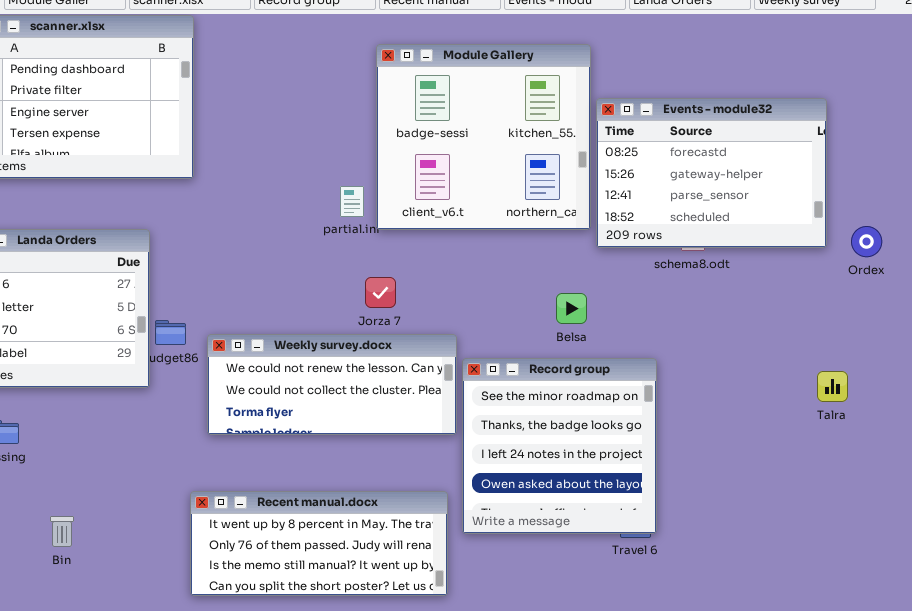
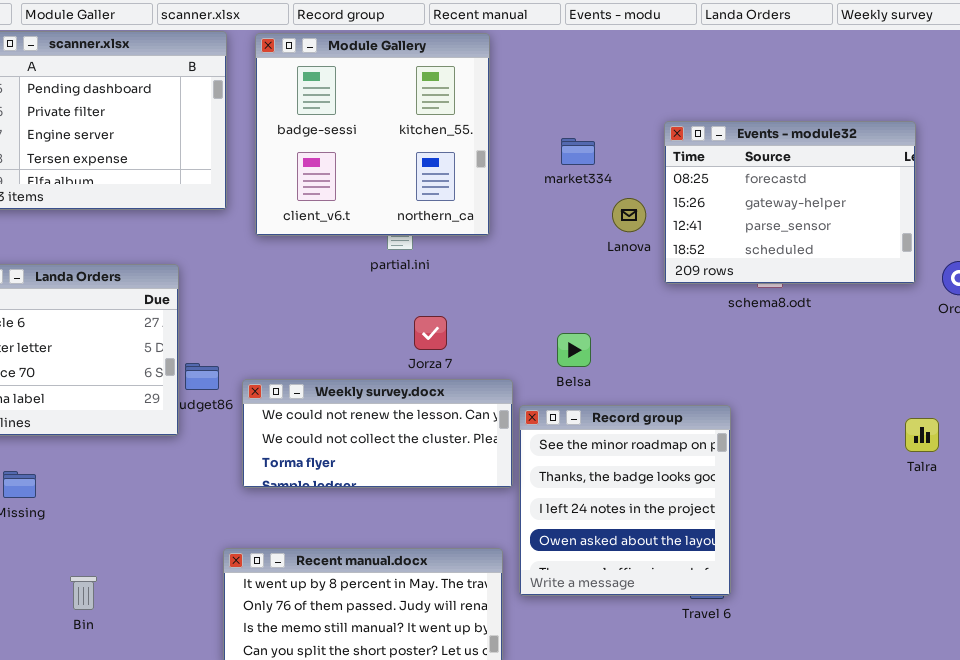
Module Gallery: [376,44,591,230] -> [255,33,490,236], moved
Belsa: [556,293,587,324] -> [557,333,591,367], moved

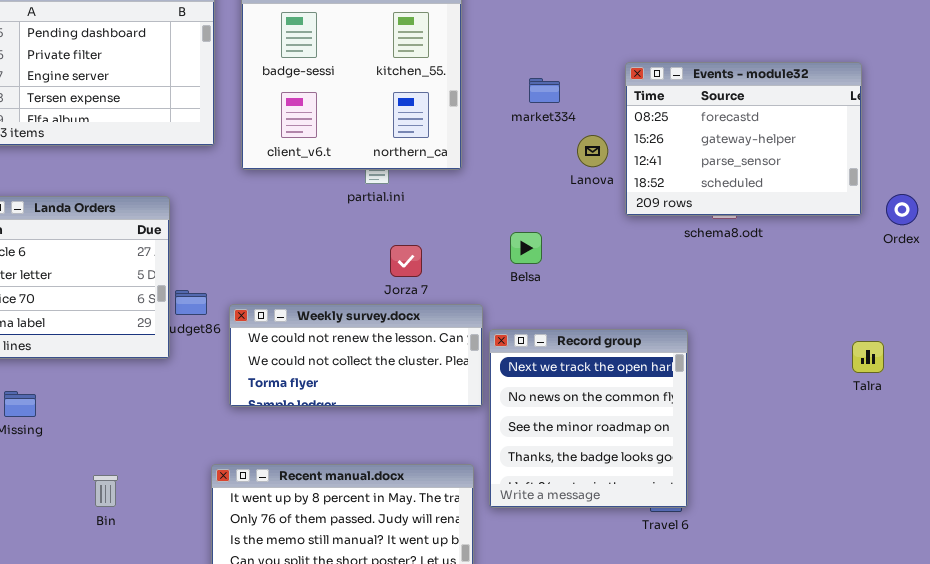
Belsa: [557,333,591,367] -> [510,232,542,264], moved
Record group: [519,405,731,596] -> [489,329,688,508], scrolled up 2 rows
Bin: [70,576,97,610] -> [93,475,118,507], moved

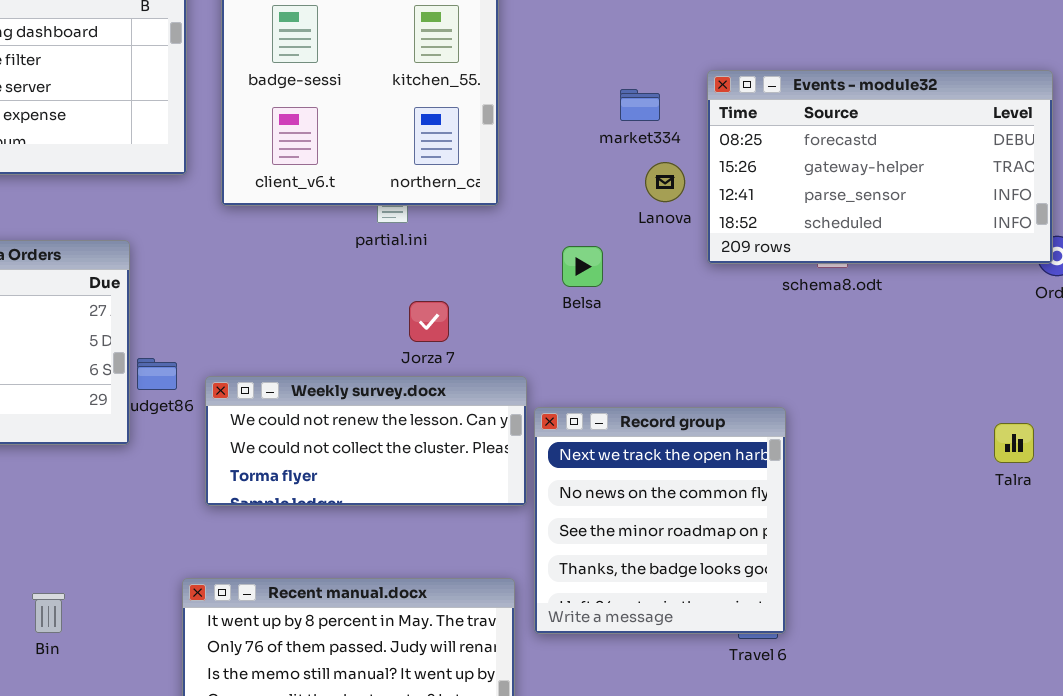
Events - module32: [625,62,862,216] -> [707,70,1053,264], resized
market334: [529,78,560,103] -> [620,89,660,121], moved
Belsa: [510,232,542,264] -> [562,246,603,287], moved

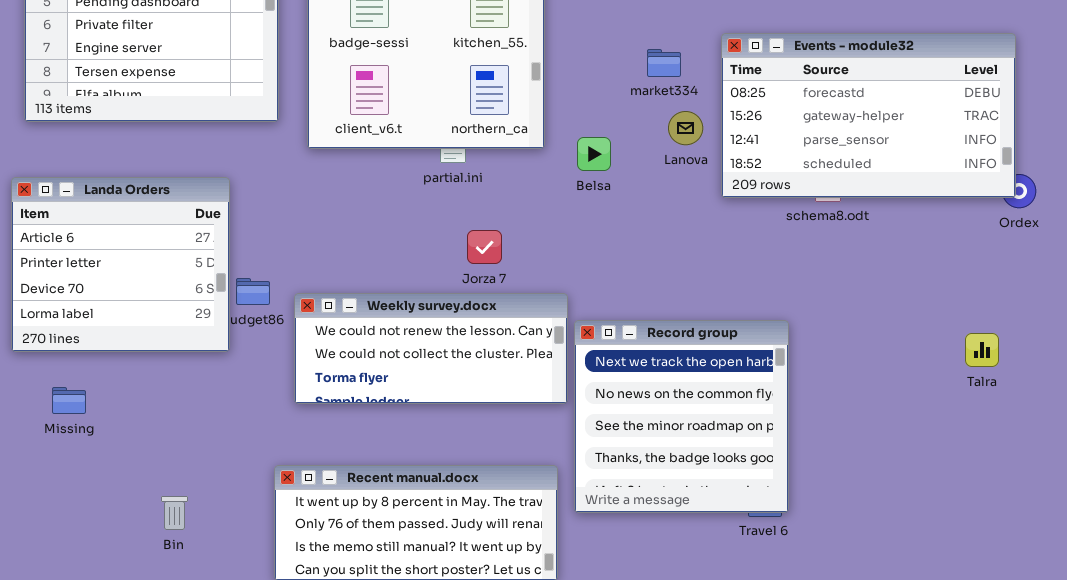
Belsa: [562,246,603,287] -> [577,137,611,171], moved
Bin: [32,593,65,633] -> [161,496,188,530], moved

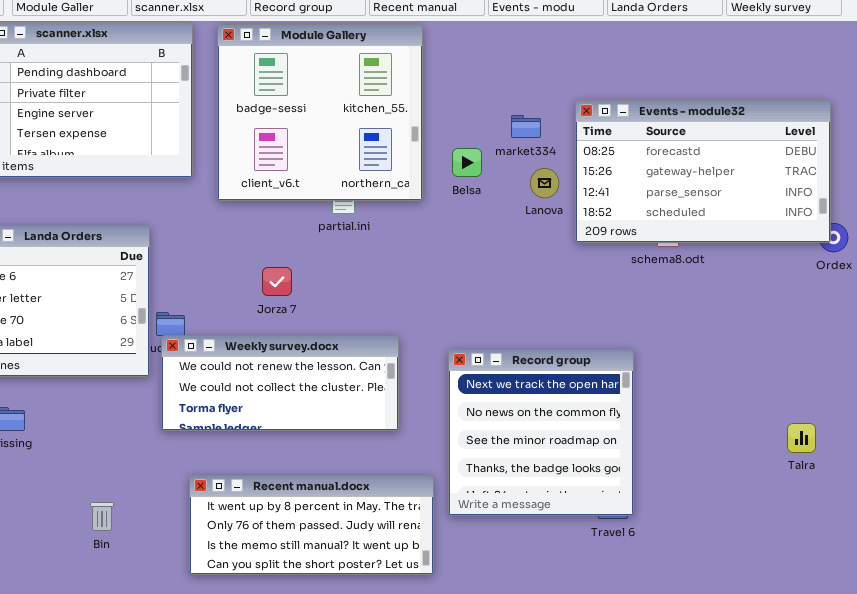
Belsa: [577,137,611,171] -> [452,148,482,177], moved
Jorza 7: [467,230,502,264] -> [262,267,292,296], moved
Weekly survey.docx: [294,293,568,404] -> [161,335,399,431], moved
Talra: [965,333,999,367] -> [787,423,816,453], moved

